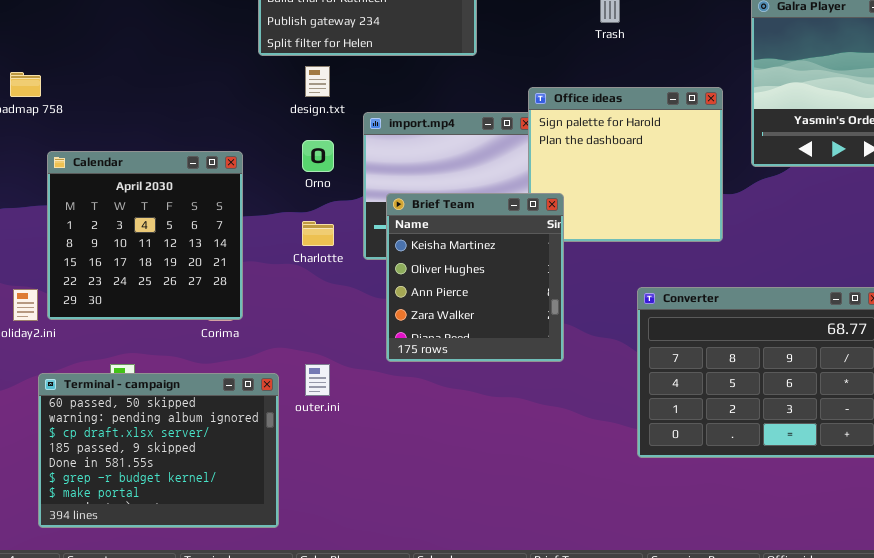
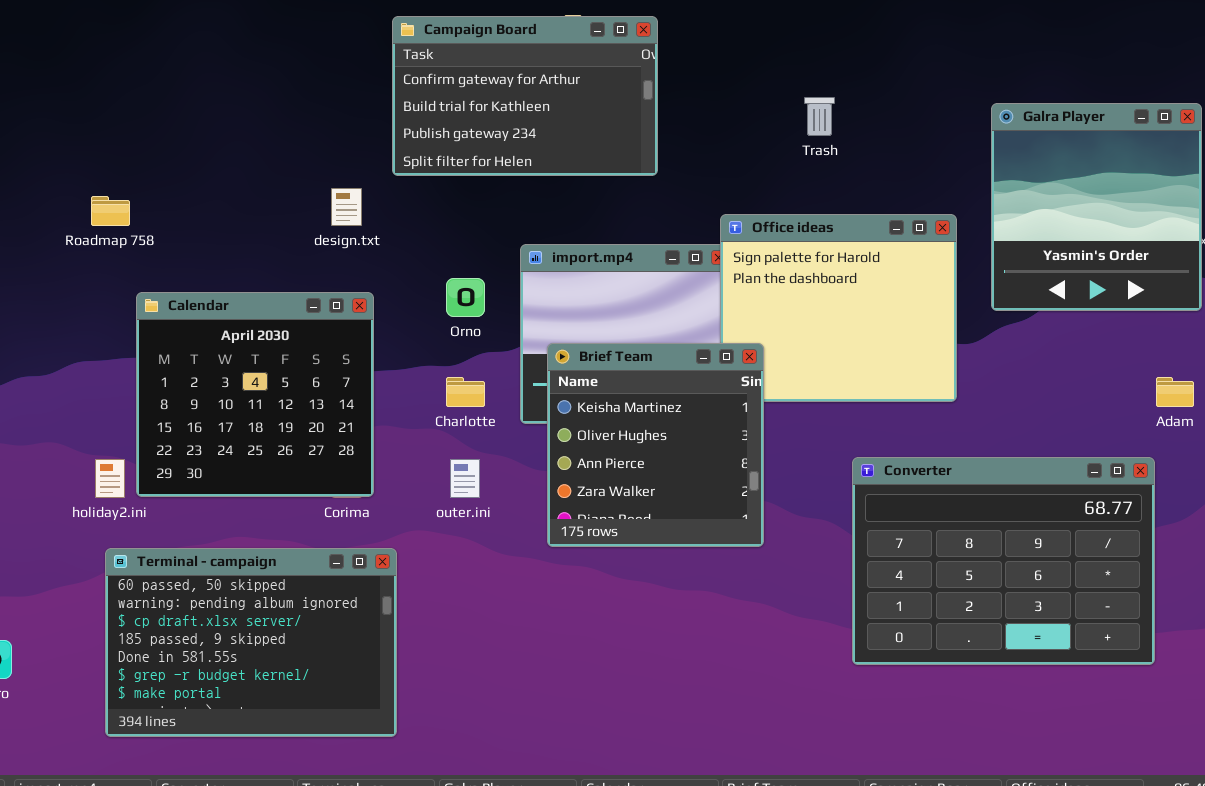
design.txt: [305,66,330,97] -> [331,188,362,226], moved
outer.ini: [305,364,330,396] -> [450,459,480,498], moved
Terminal - campaign: [38,373,279,528] -> [105,548,397,737], moved

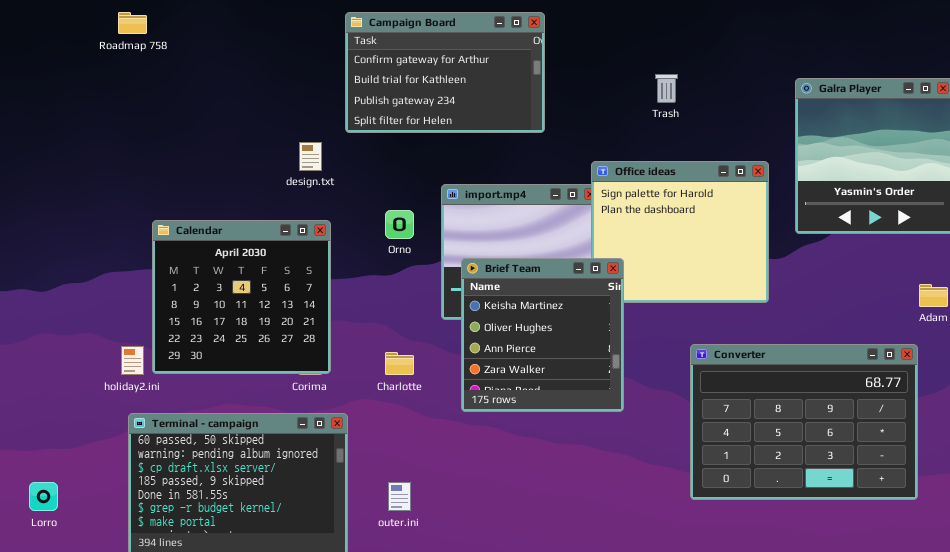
Roadmap 758: [91,196,130,226] -> [118,12,147,34], moved
Charlotte: [446,377,485,407] -> [385,352,414,375], moved
outer.ini: [450,459,480,498] -> [388,482,411,511], moved

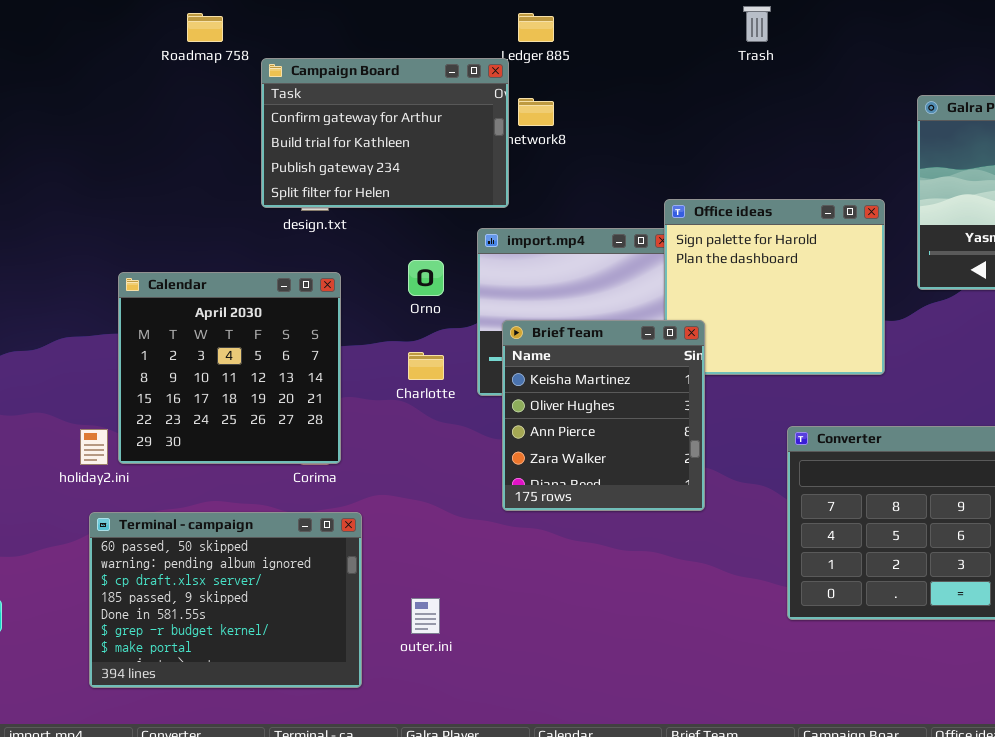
Roadmap 758: [118,12,147,34] -> [187,13,223,42], moved
Campaign Board: [345,12,545,133] -> [261,58,509,208], moved
Trash: [655,74,678,103] -> [743,6,771,42], moved
Charlotte: [385,352,414,375] -> [408,352,444,380], moved

